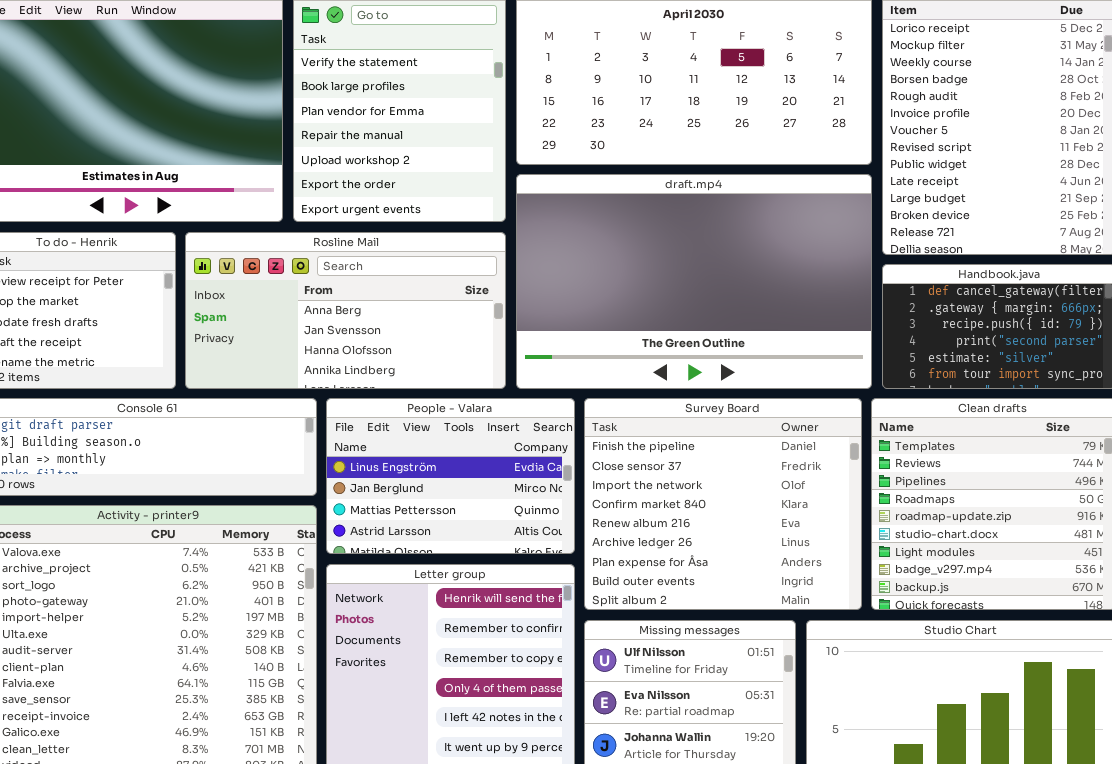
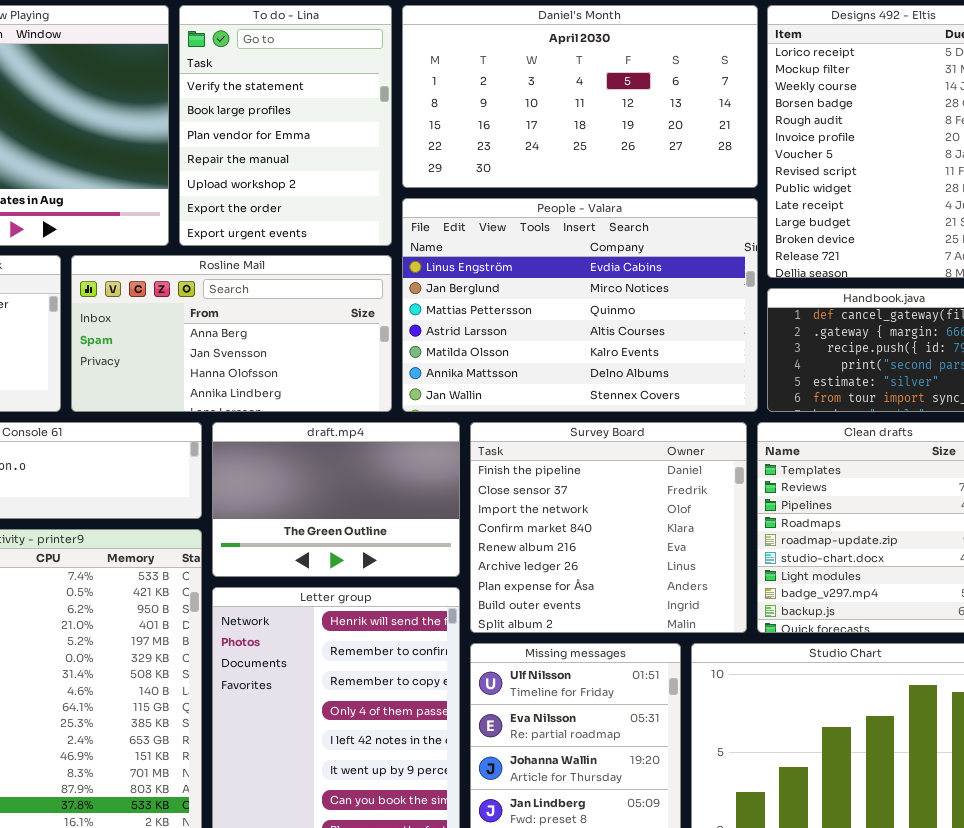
draft.mp4: [516,174,872,389] -> [212,422,460,577], moved, resized
People - Valara: [326,398,575,554] -> [402,198,758,412], moved, resized

